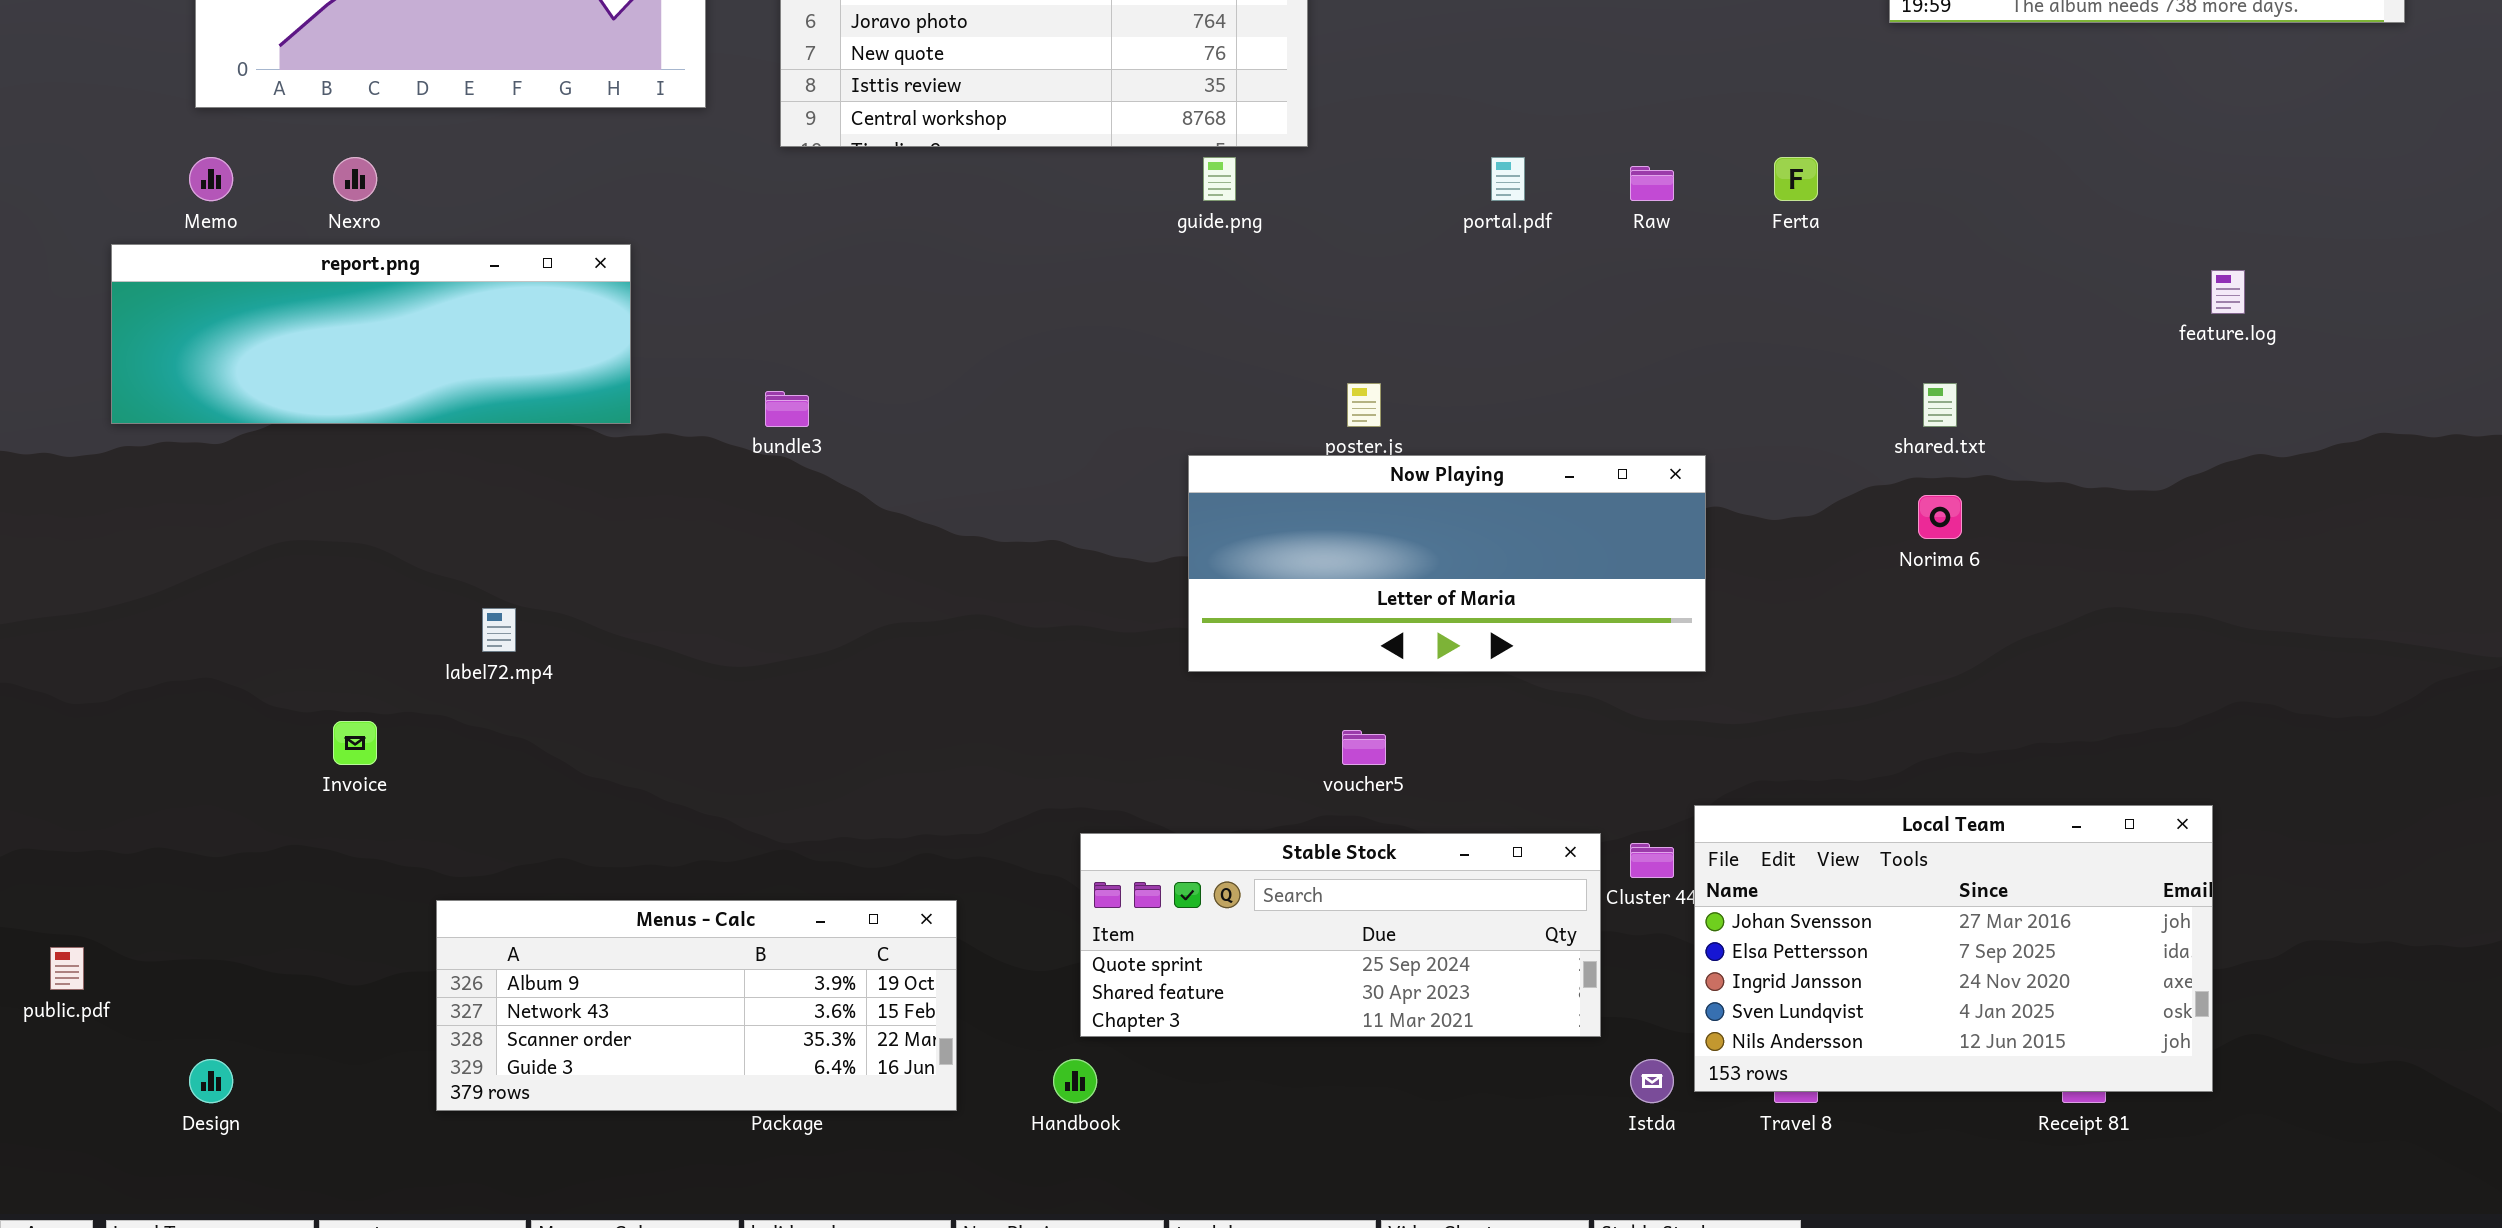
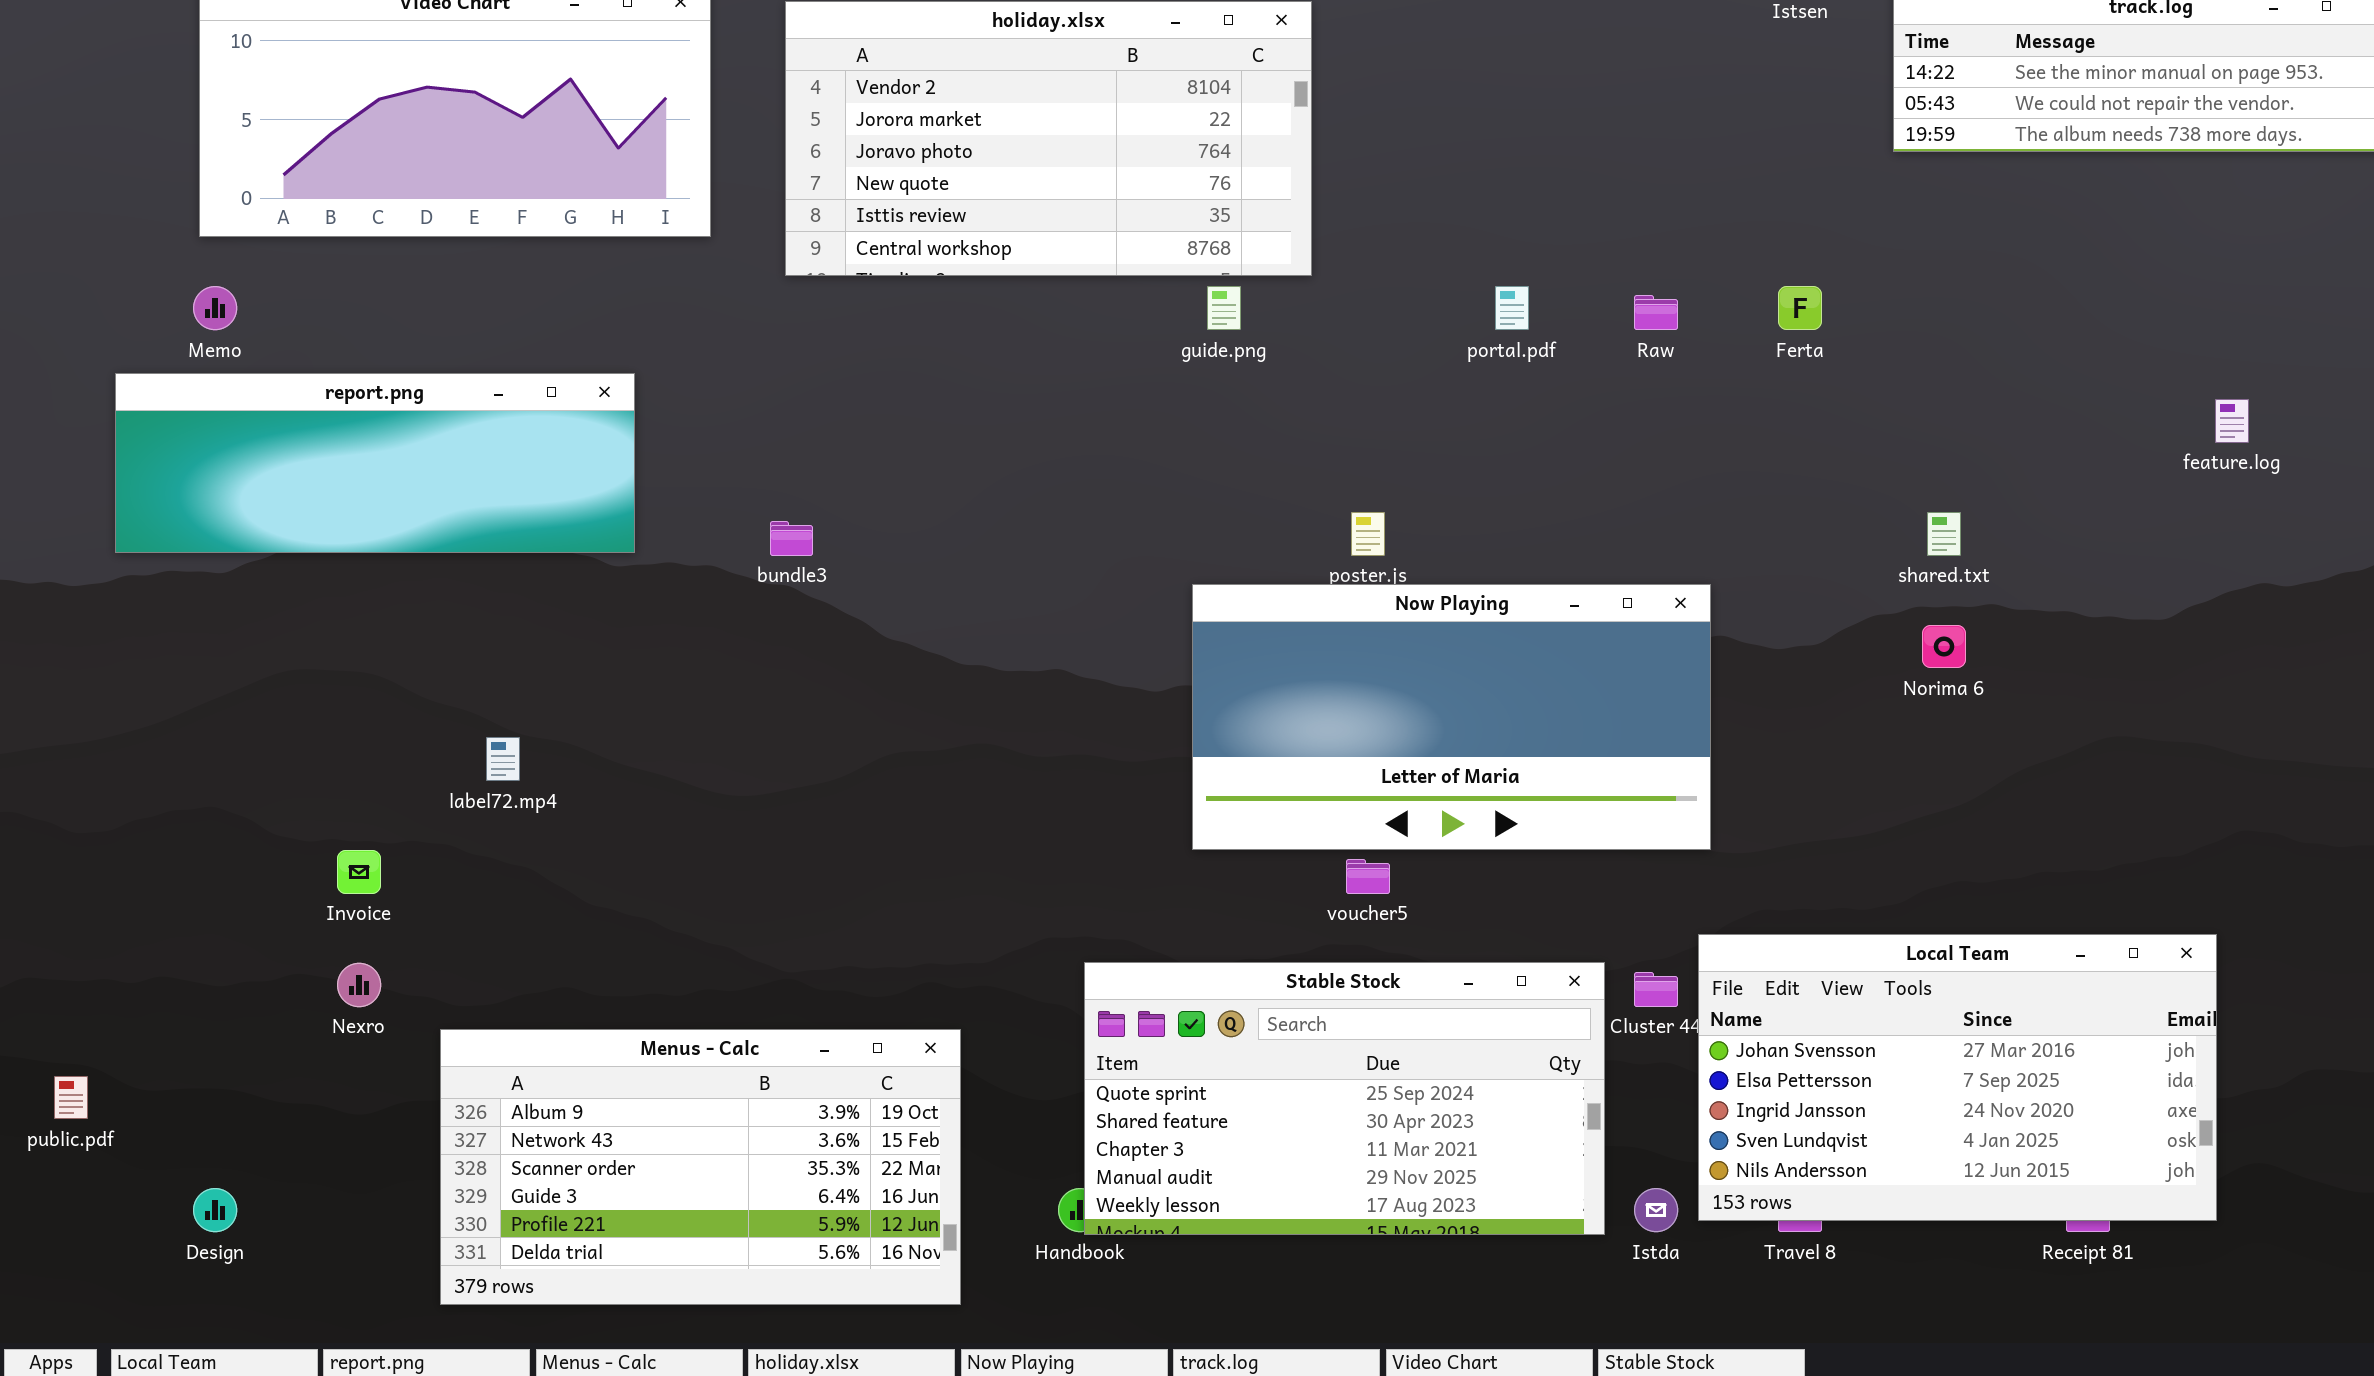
Nexro: [333,157,377,201] -> [337,963,381,1007], moved
Now Playing: [1188,455,1706,672] -> [1192,584,1711,850], resized
Stable Stock: [1080,833,1601,1037] -> [1084,962,1605,1235], resized
Menus - Calc: [436,900,957,1111] -> [440,1029,961,1305], resized

